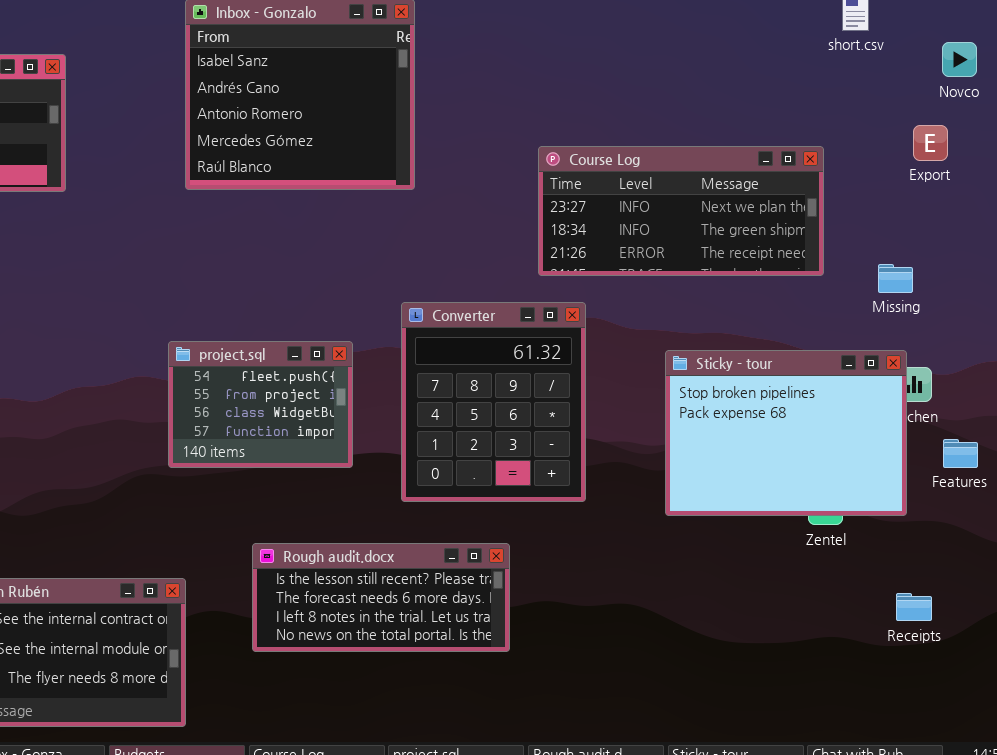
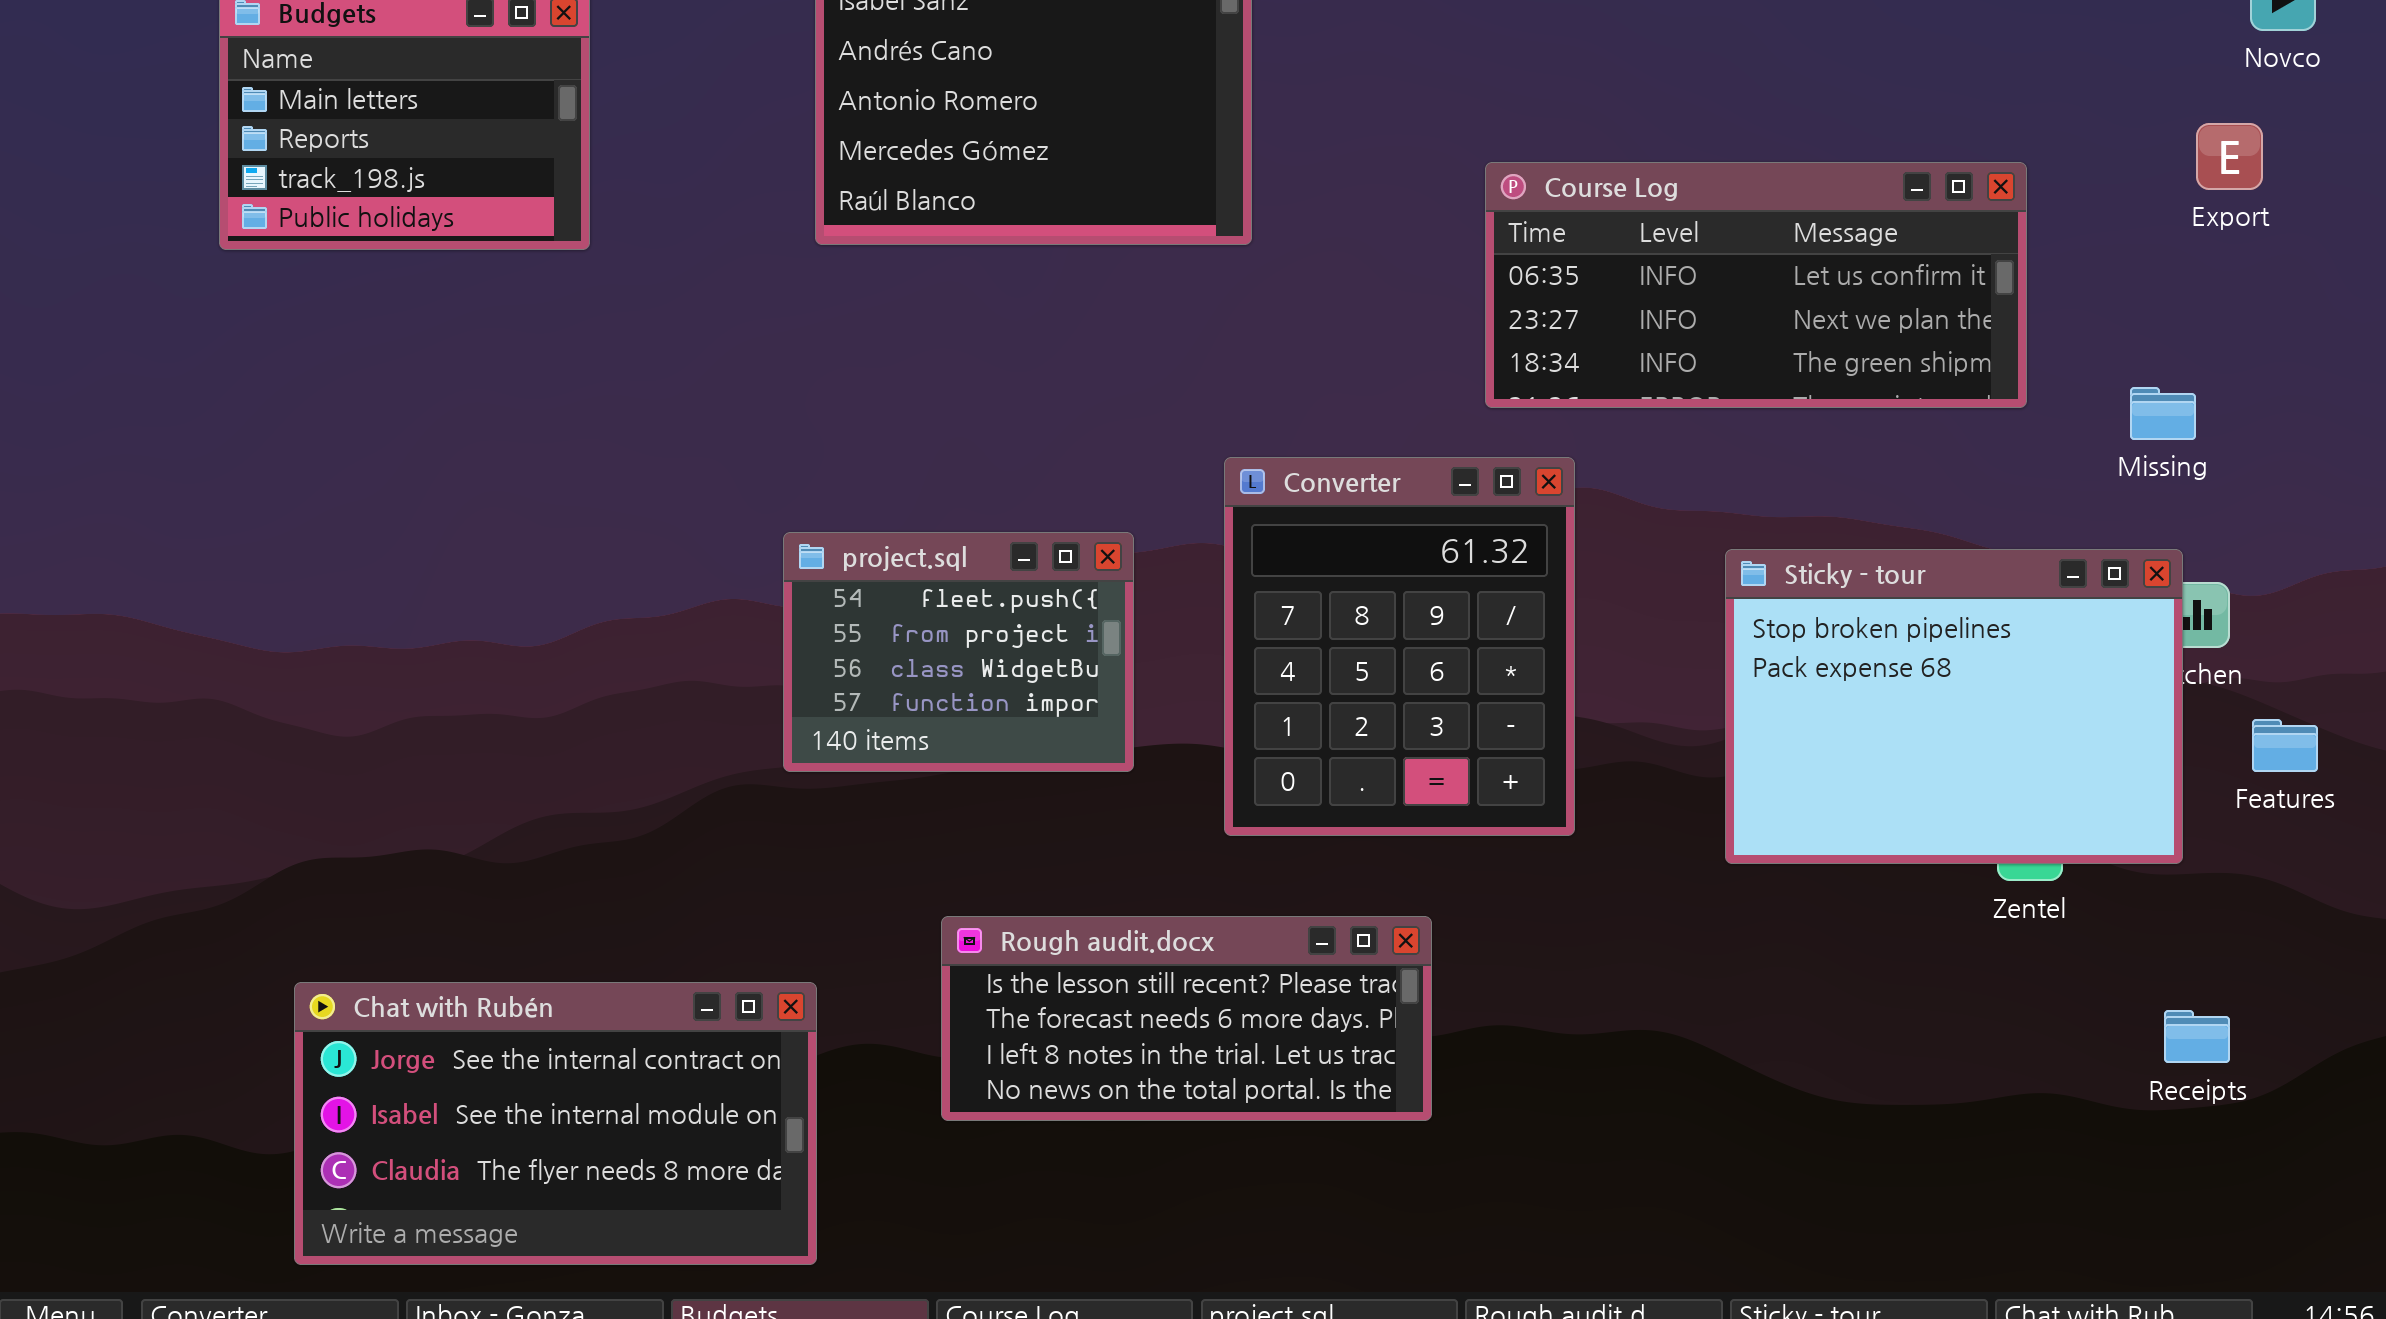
Course Log: [538,146,824,276] -> [1485,162,2027,408], scrolled up 1 row

